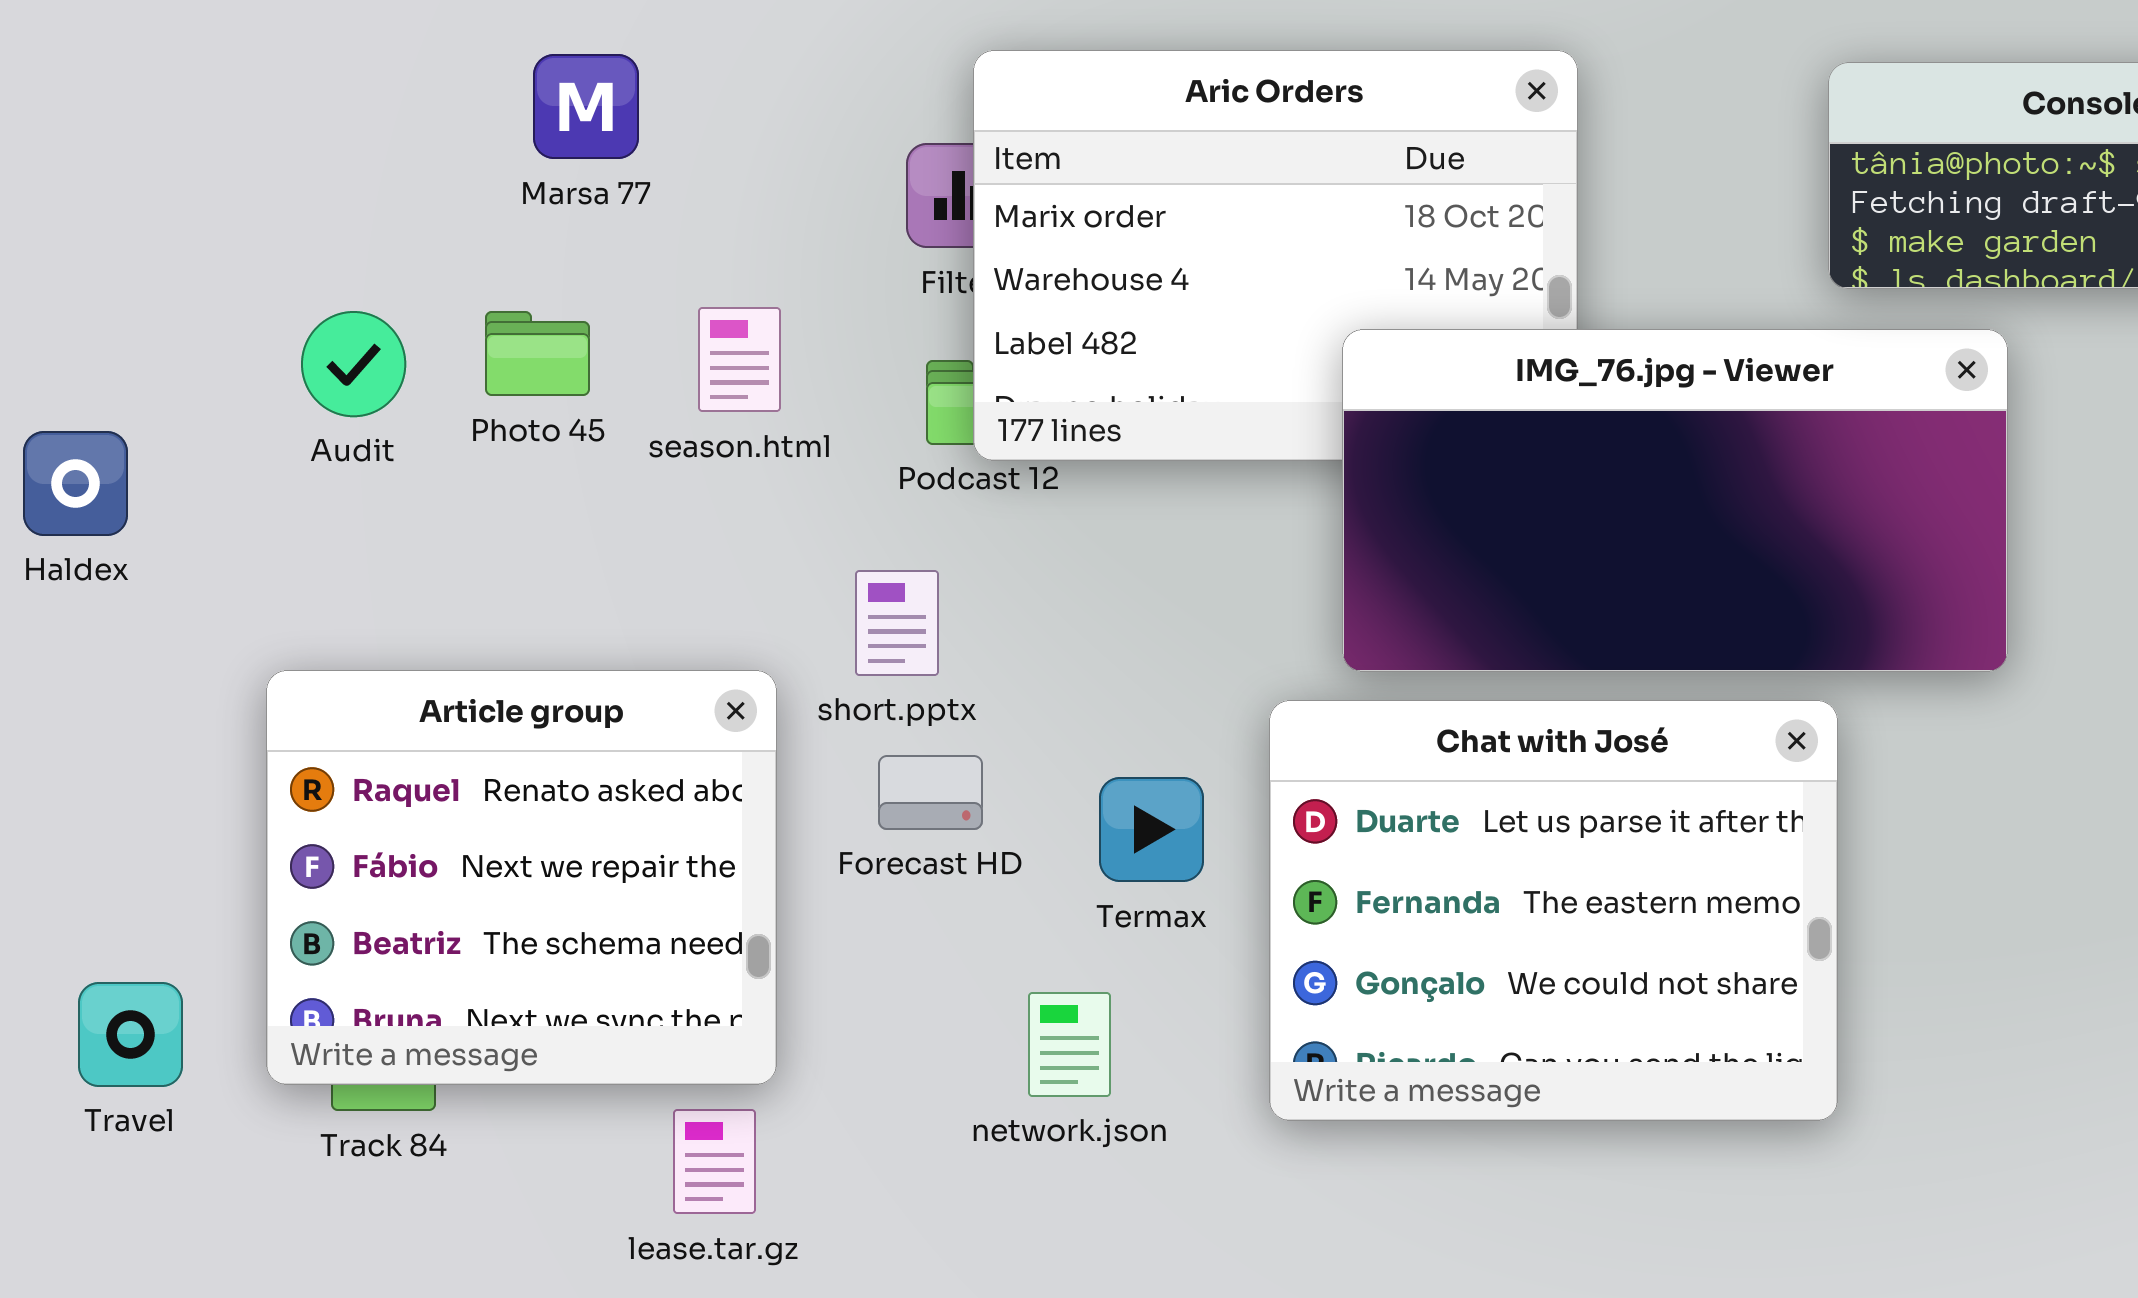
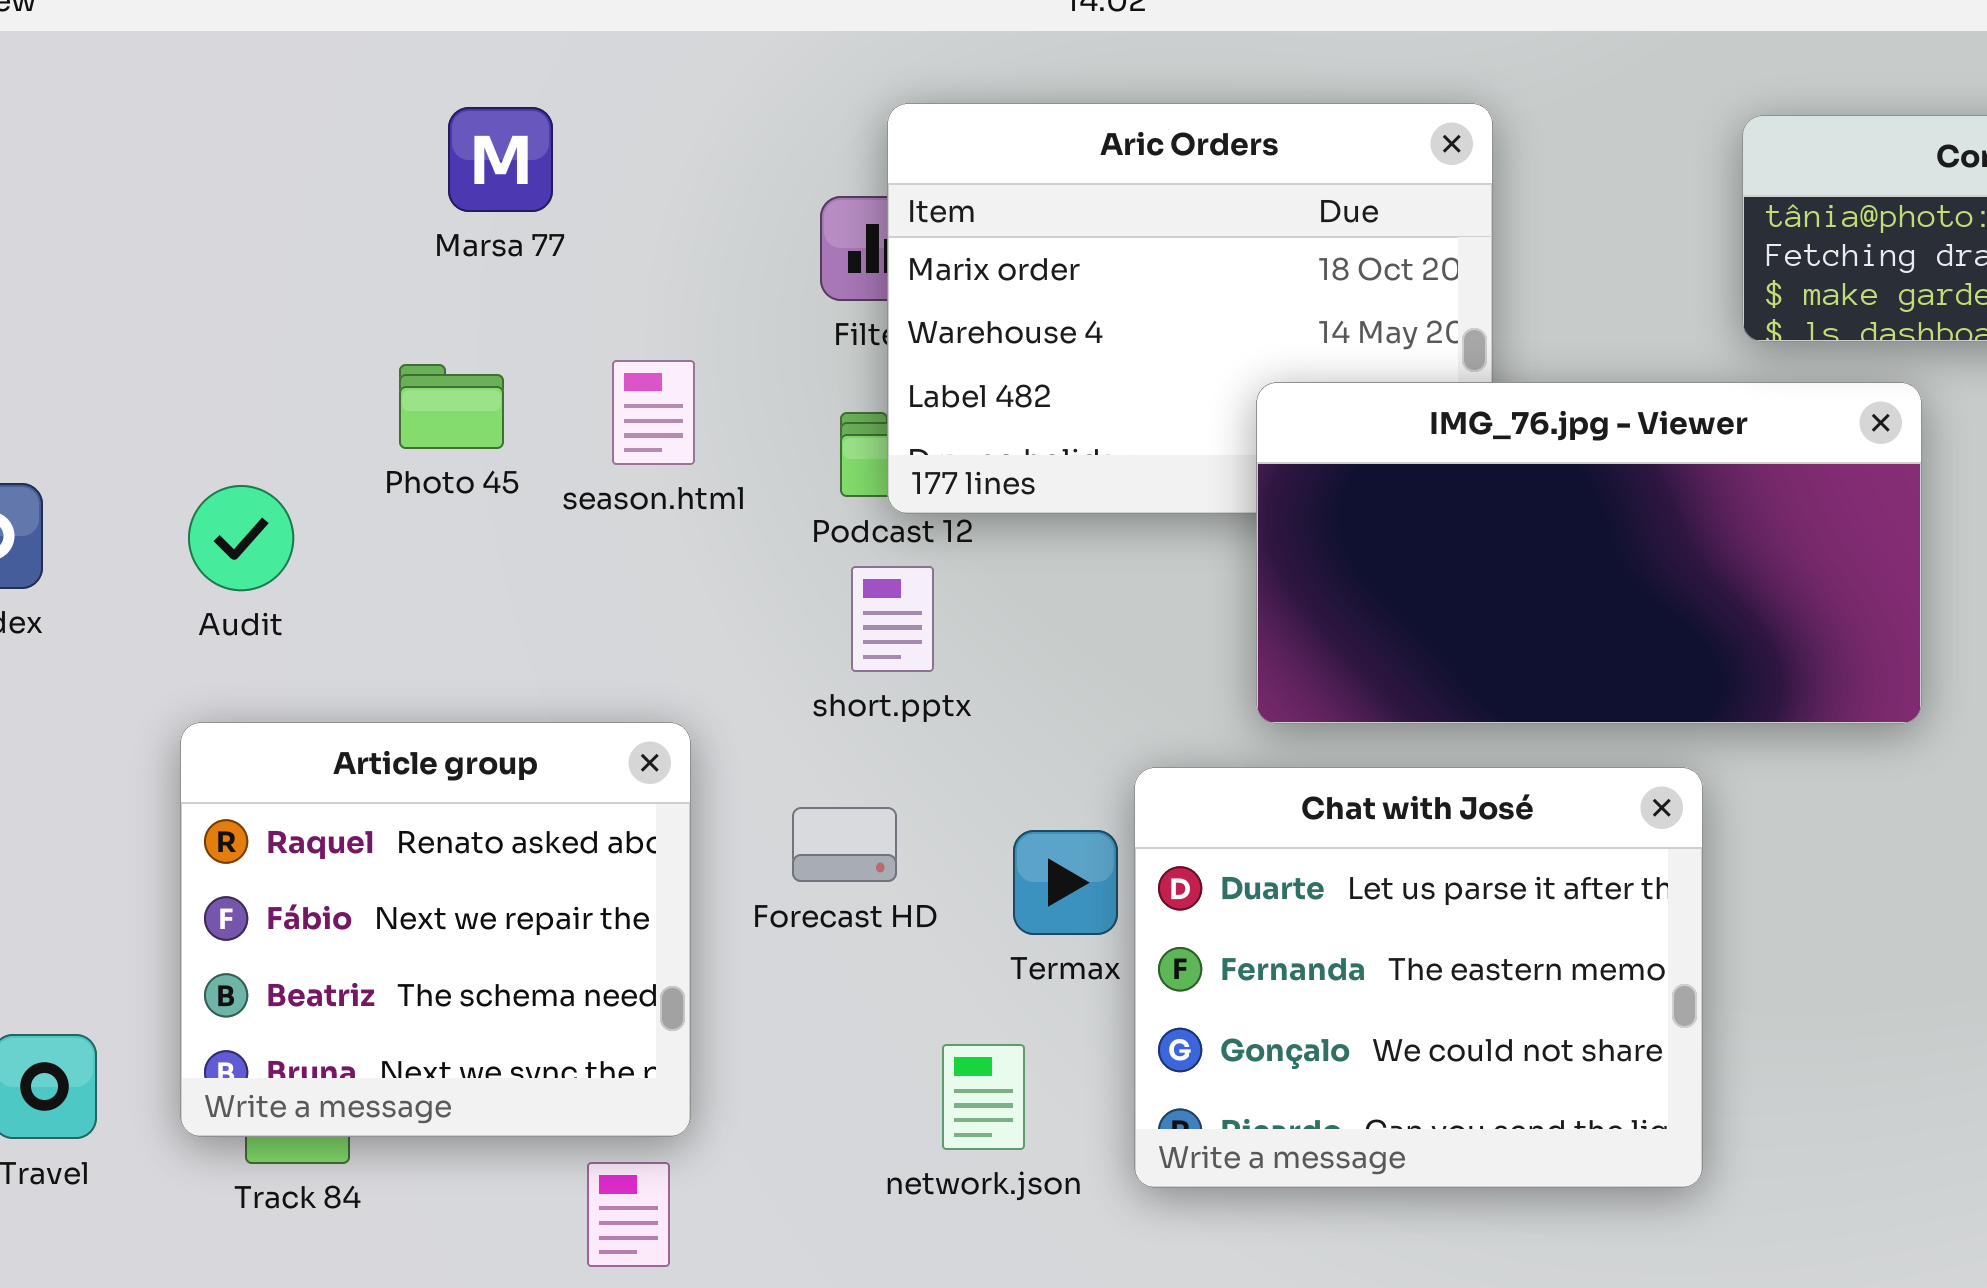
Audit: [301,311,406,417] -> [188,485,294,591], moved
short.pptx: [855,570,939,676] -> [851,566,934,672], moved
Chat with José: [1269,700,1838,1121] -> [1134,767,1703,1188], moved

